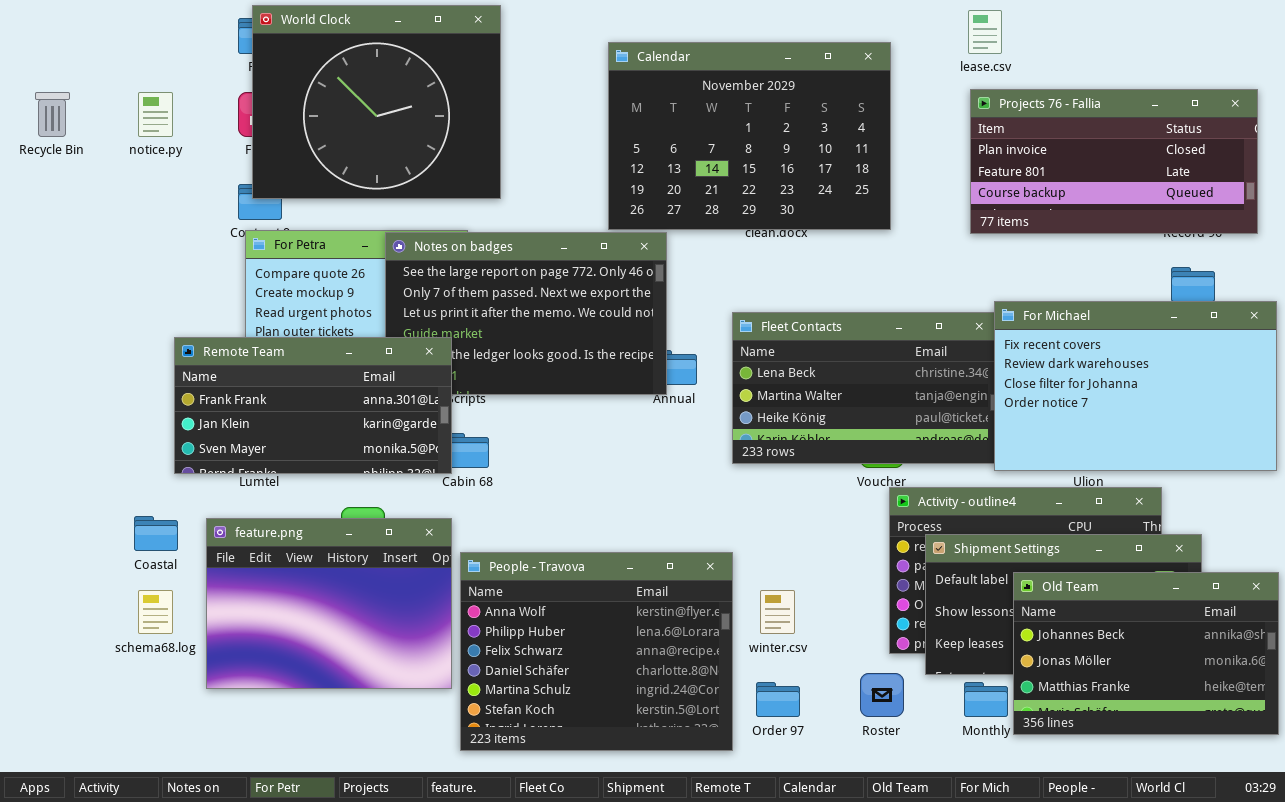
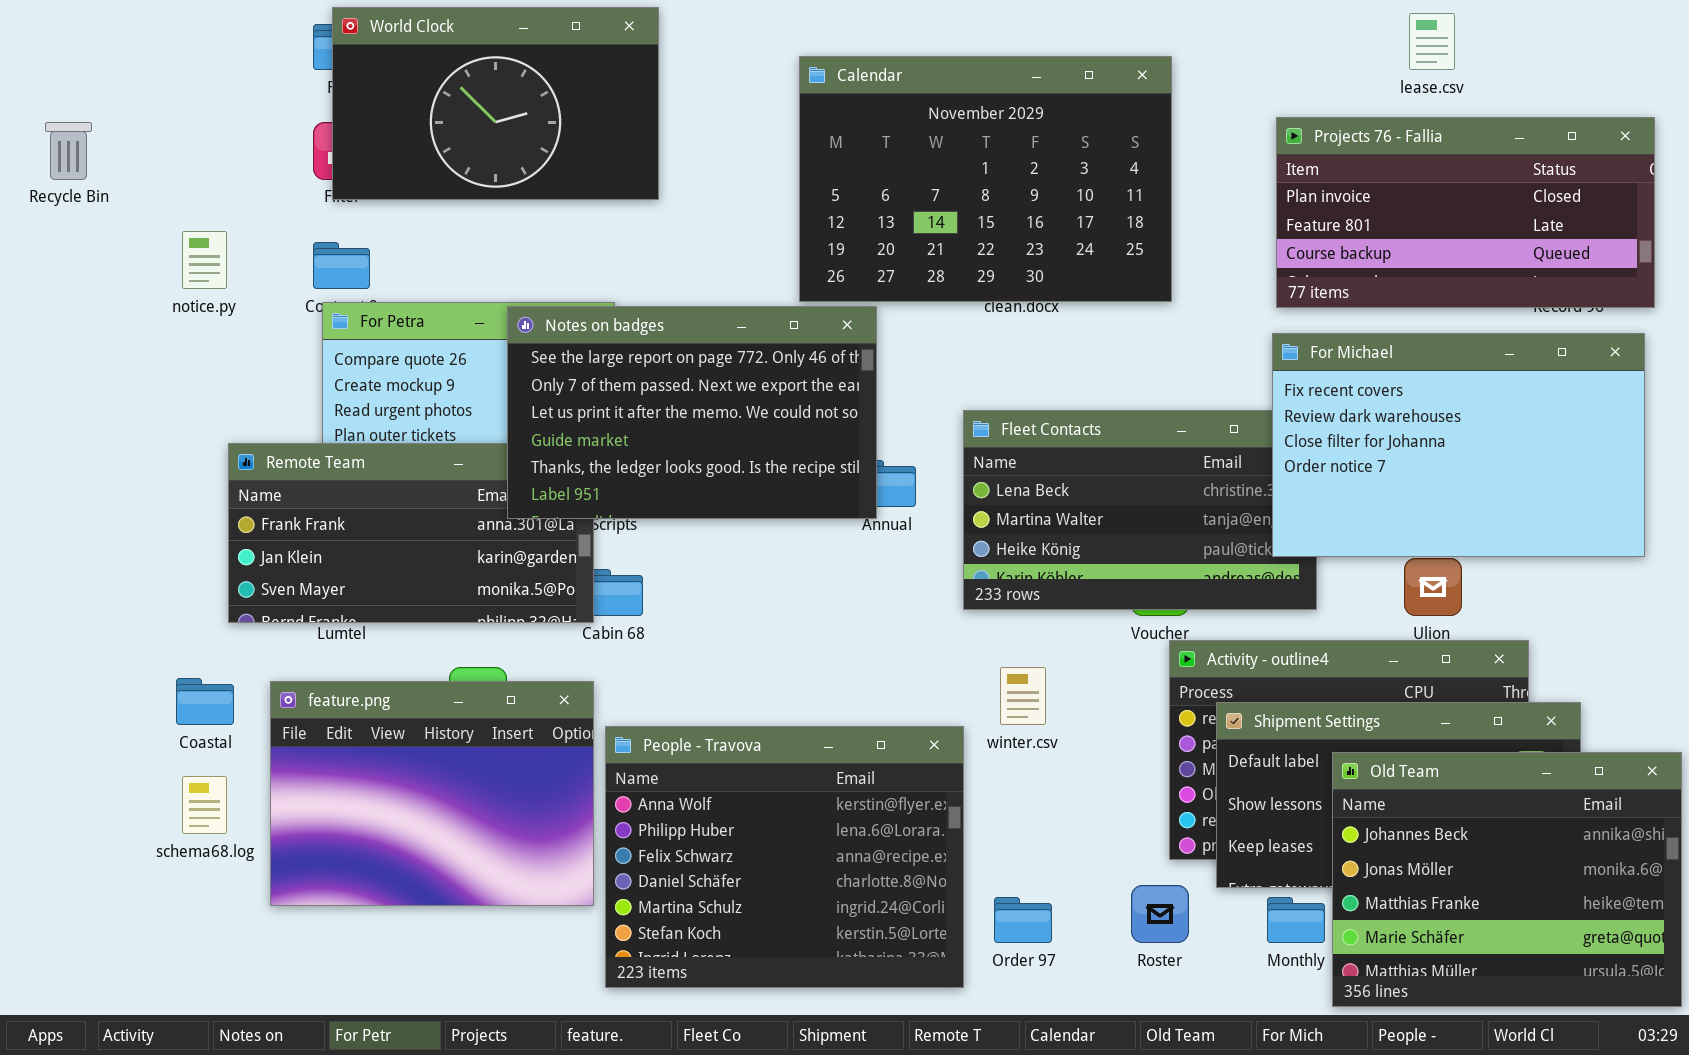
World Clock: [252,5,501,199] -> [332,7,659,200], resized
lease.csv: [968,10,1002,54] -> [1409,13,1455,70], moved
notice.py: [138,92,173,137] -> [182,231,227,289], moved
Notes on badges: [385,232,667,395] -> [507,306,877,519], raised
For Michael: [994,301,1277,471] -> [1272,333,1645,557], moved
Old Team: [1013,572,1279,735] -> [1332,752,1682,1007], resized
winter.csv: [760,590,795,634] -> [1000,667,1046,725], moved

